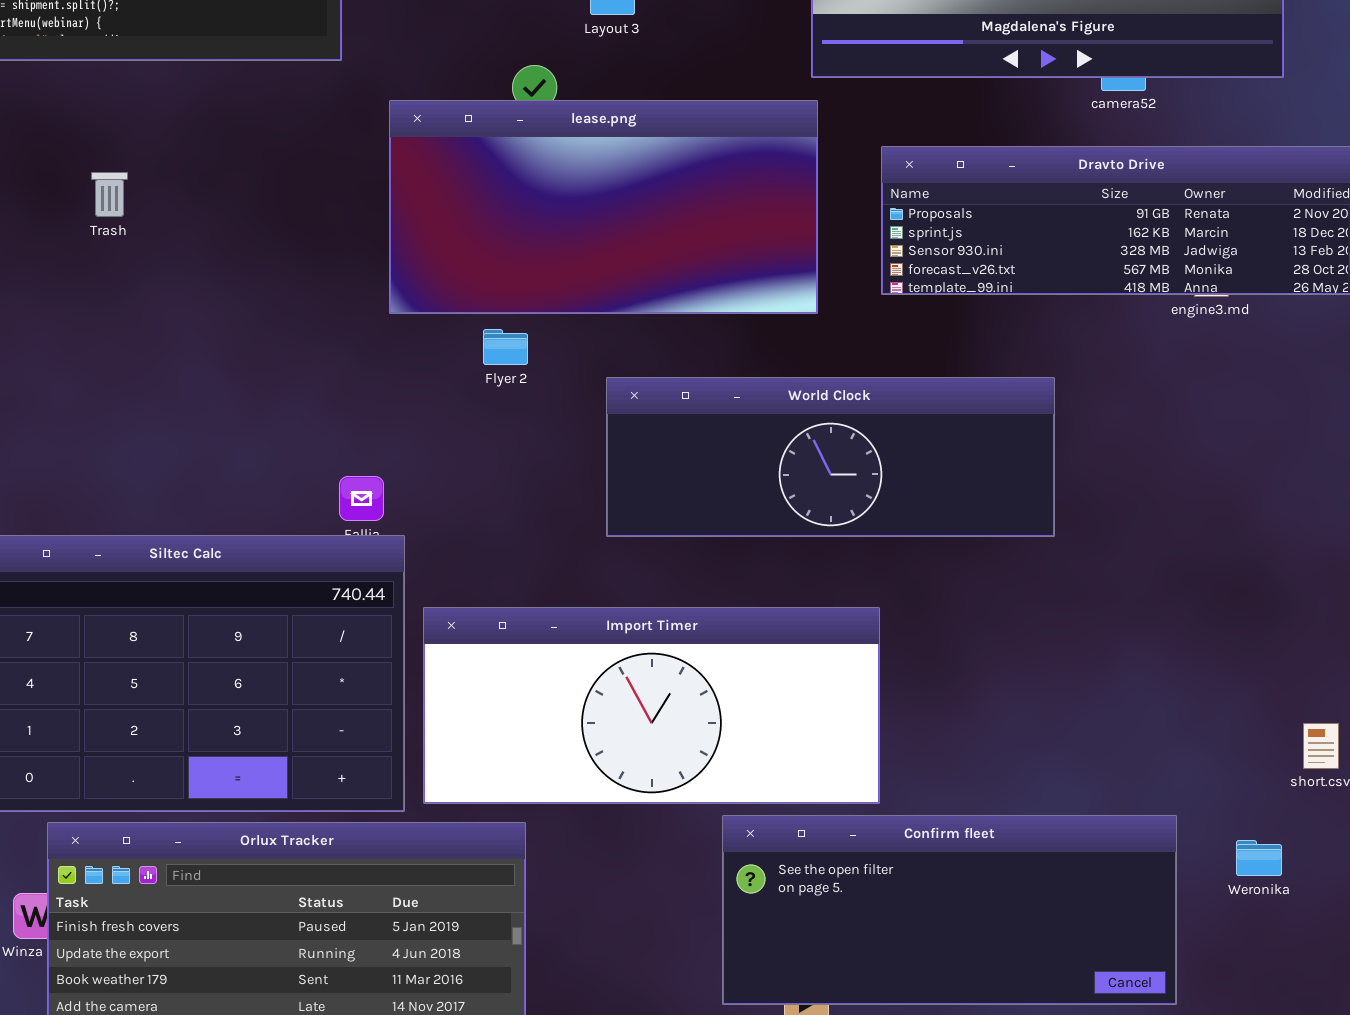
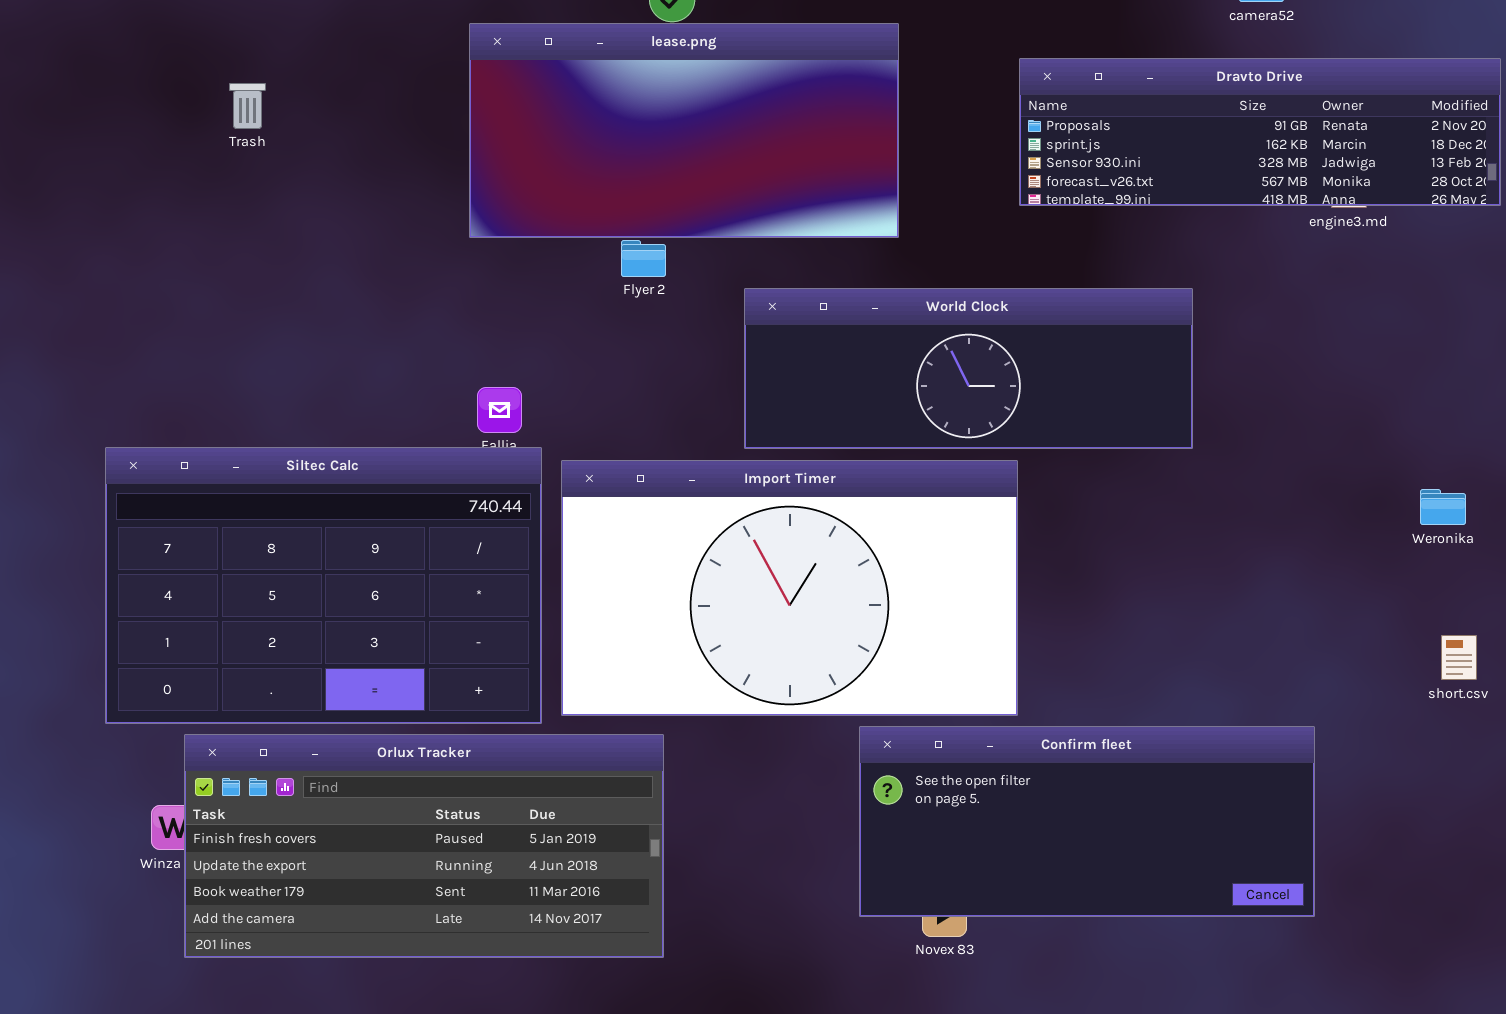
lease.png: [389,100,818,314] -> [469,23,899,238], moved
Import Timer: [423,607,880,804] -> [561,460,1018,716], resized
Weronika: [1236,840,1282,876] -> [1420,489,1466,525], moved

